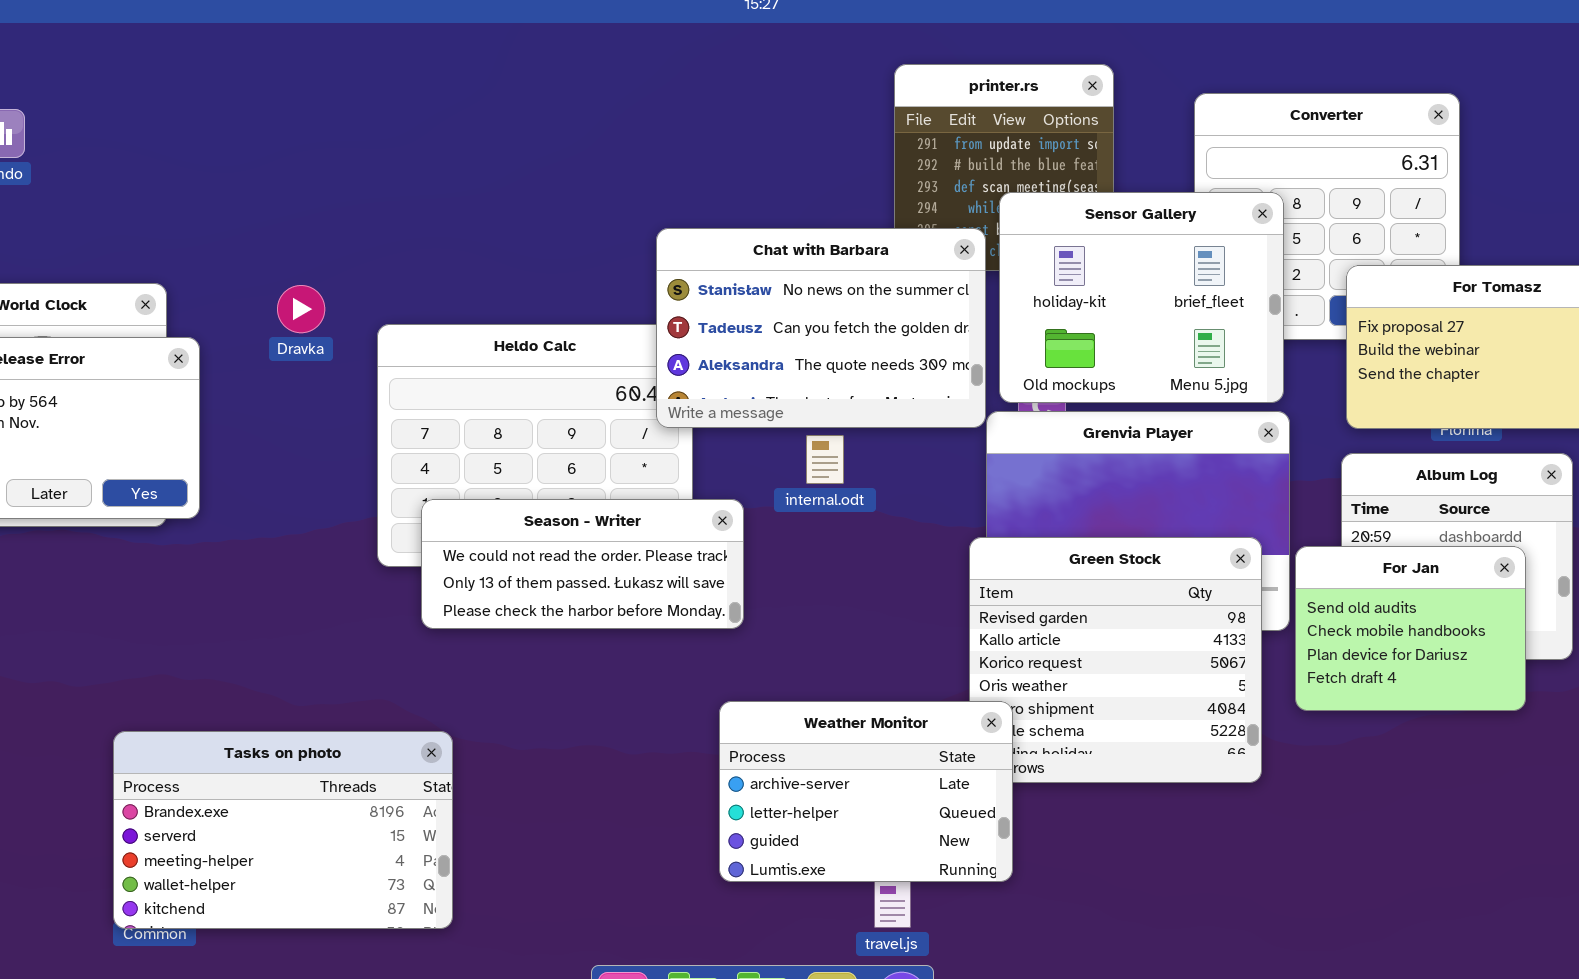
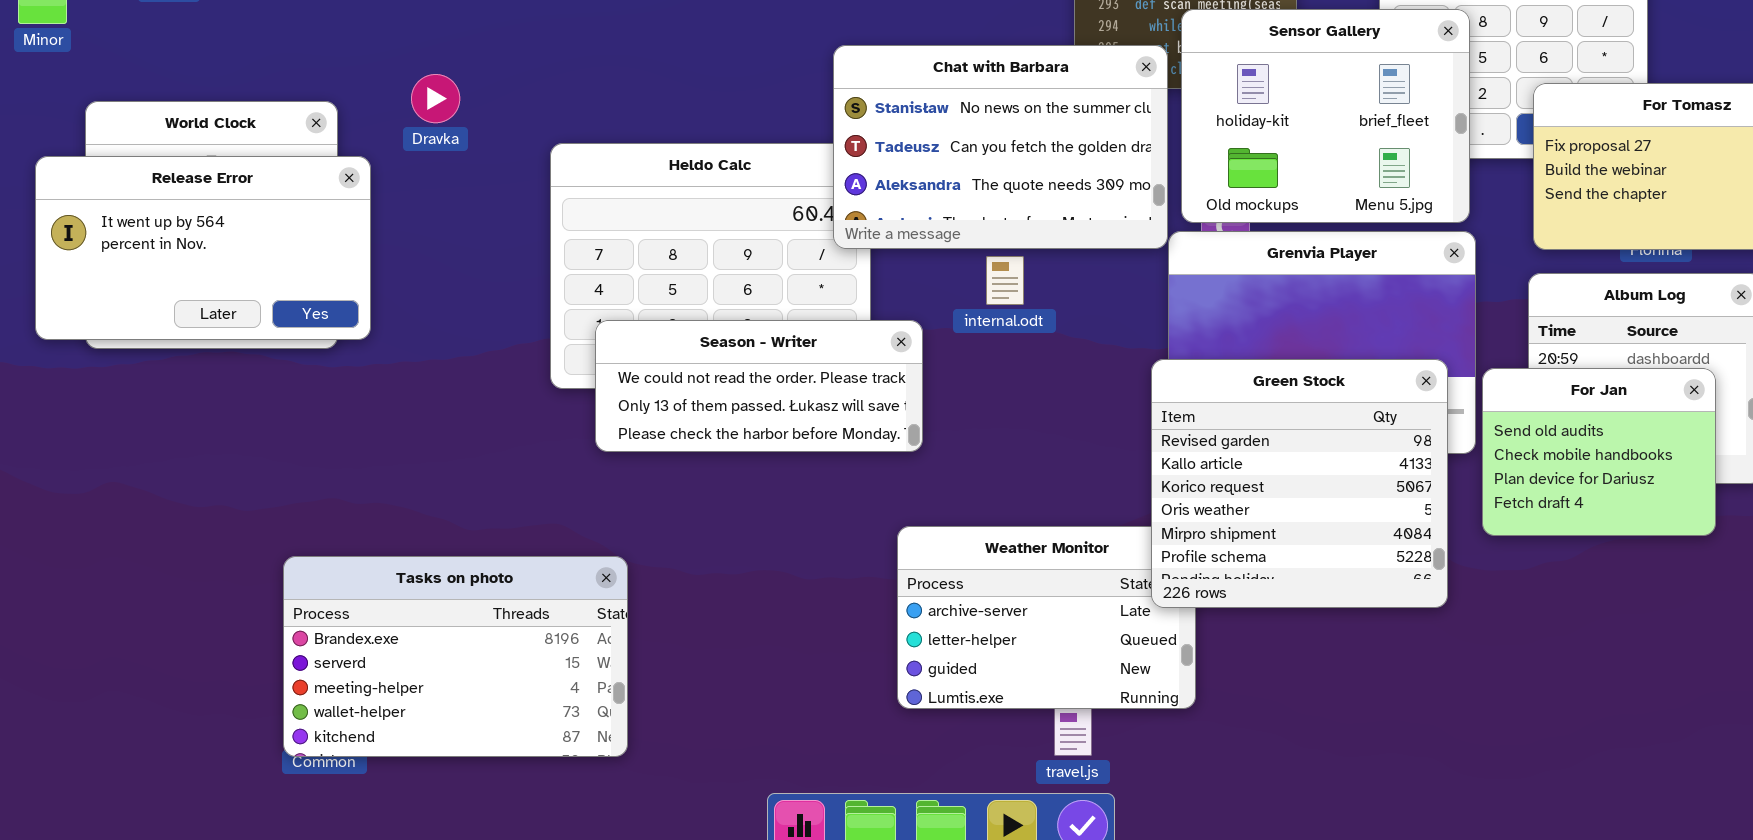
Dravka: [277,285,325,333] -> [411,74,460,123], moved
Green Stock: [969,537,1262,783] -> [1151,359,1448,608], raised

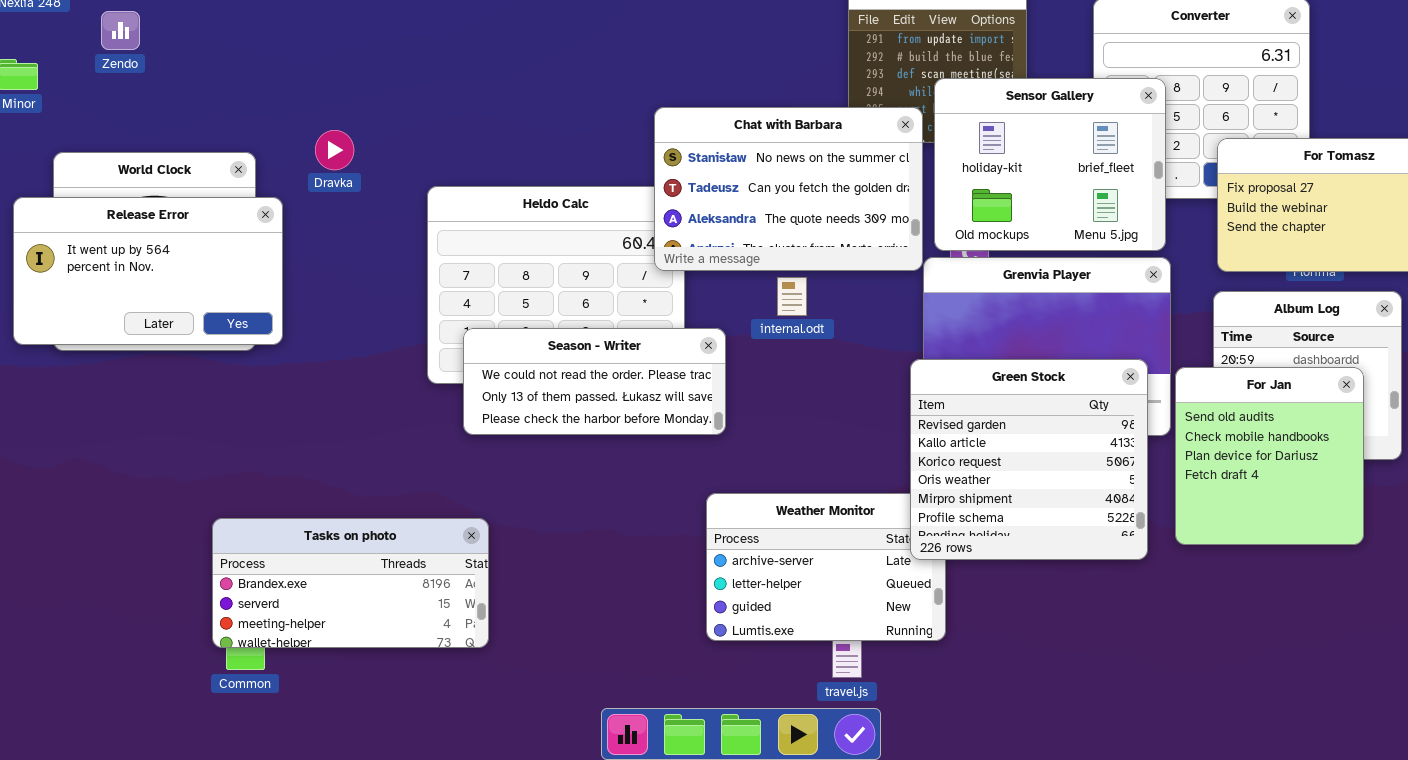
For Jan: [1482,368,1716,536] -> [1175,367,1364,545], resized
Tasks on photo: [283,556,628,757] -> [212,518,489,648], resized

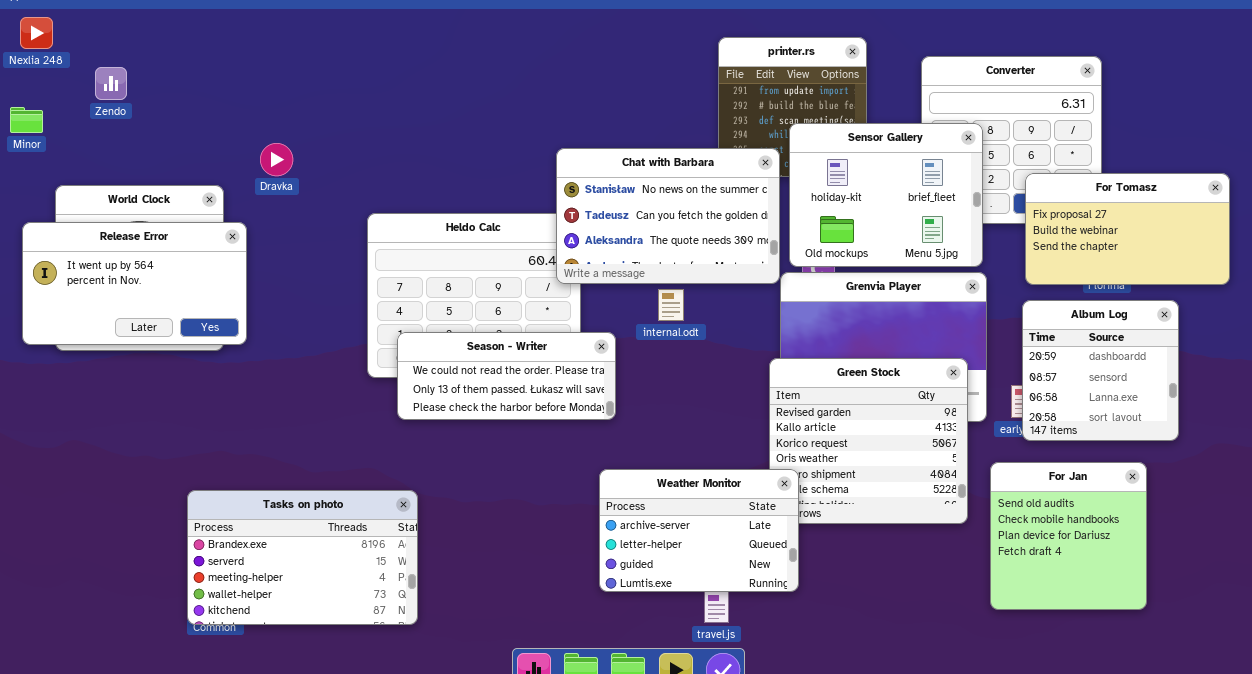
Dravka: [315,130,354,170] -> [260,143,293,176], moved
For Jan: [1175,367,1364,545] -> [990,462,1147,610], moved
Weather Monitor: [706,493,946,641] -> [599,469,799,592], raised
Tasks on photo: [212,518,489,648] -> [187,490,418,625], resized

